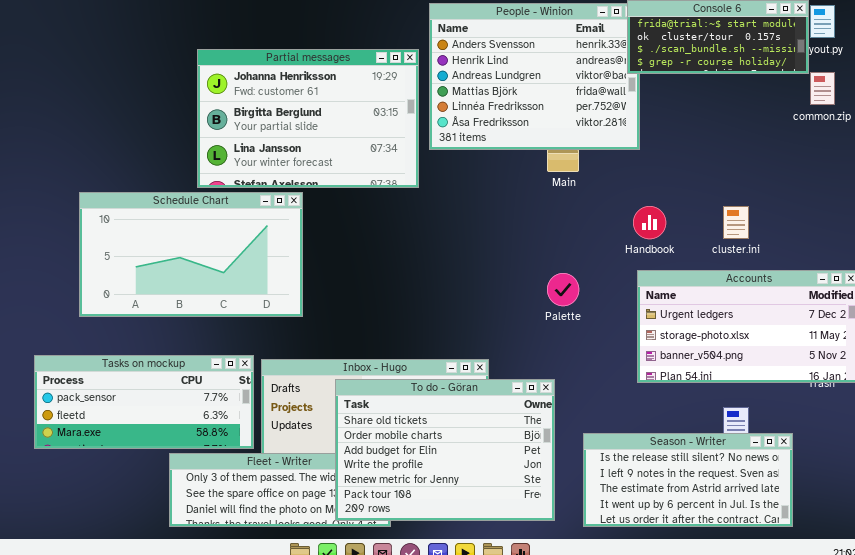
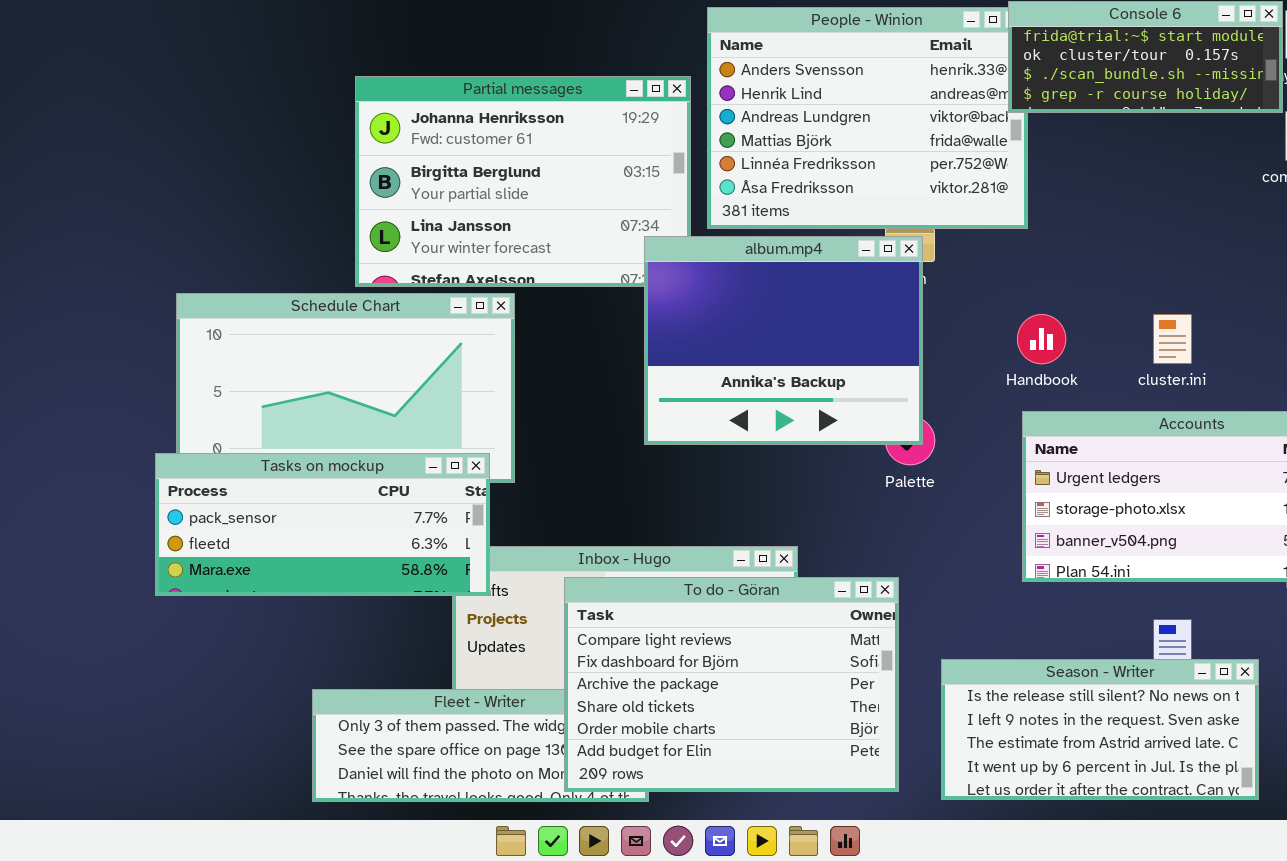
album.mp4: none -> [644,236,923,445], opened
Tasks on mockup: [34,355,254,449] -> [155,453,490,596], moved
To do - Göran: [335,379,555,521] -> [564,577,899,792], scrolled up 3 rows

